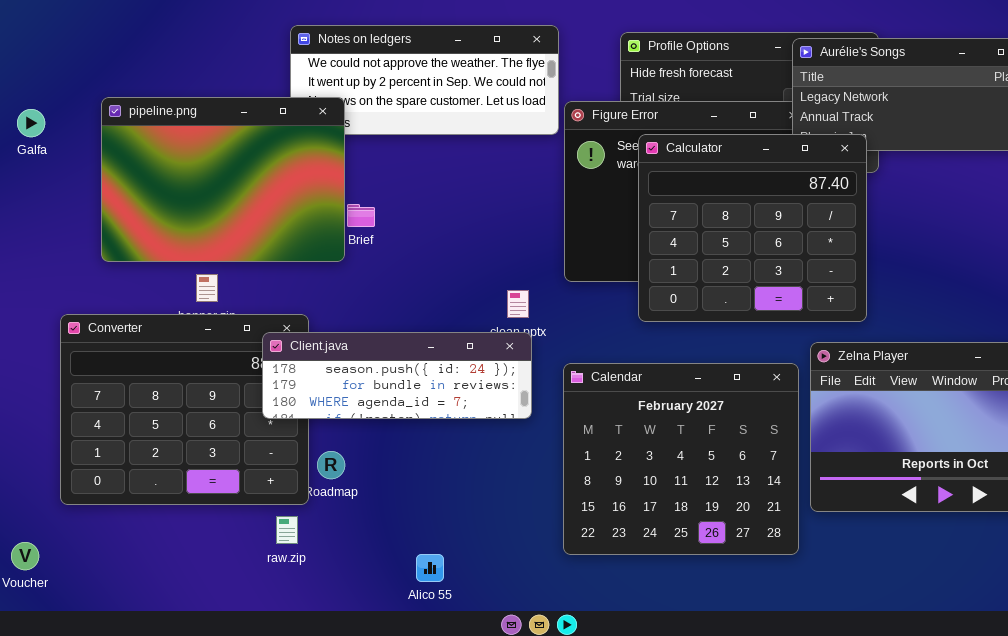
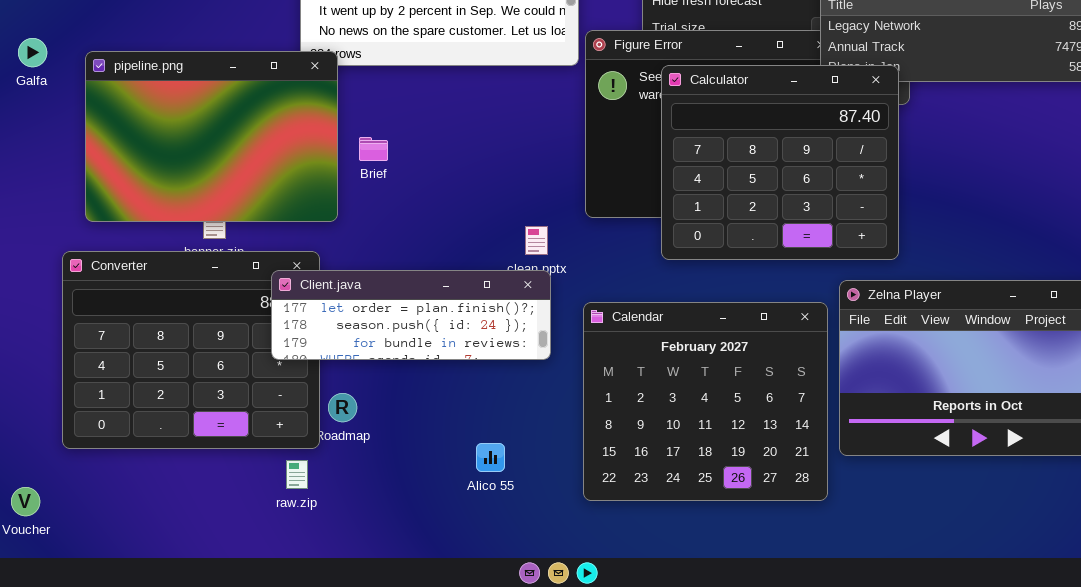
pipeline.png: [101,97,345,262] -> [85,51,338,222], moved
Client.java: [262,332,532,419] -> [271,270,551,360], scrolled up 1 row
Alico 55: [416,554,444,582] -> [476,443,505,472], moved

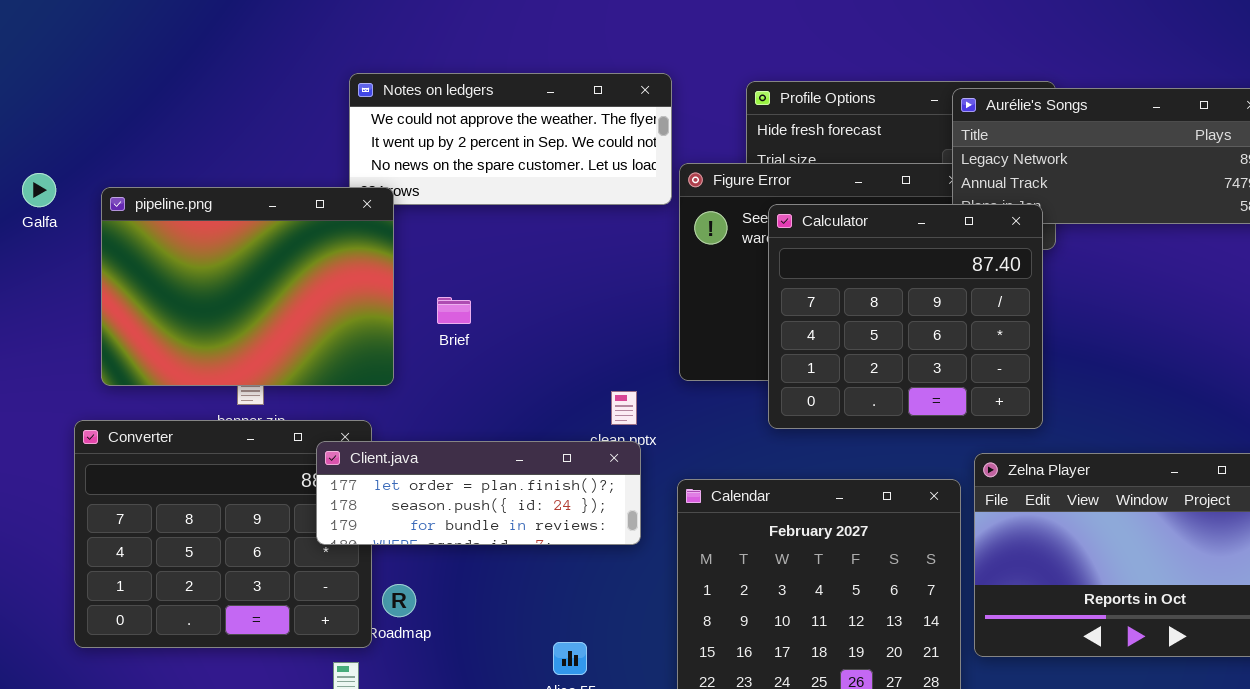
Brief: [359,137,388,161] -> [437,297,471,324], moved

